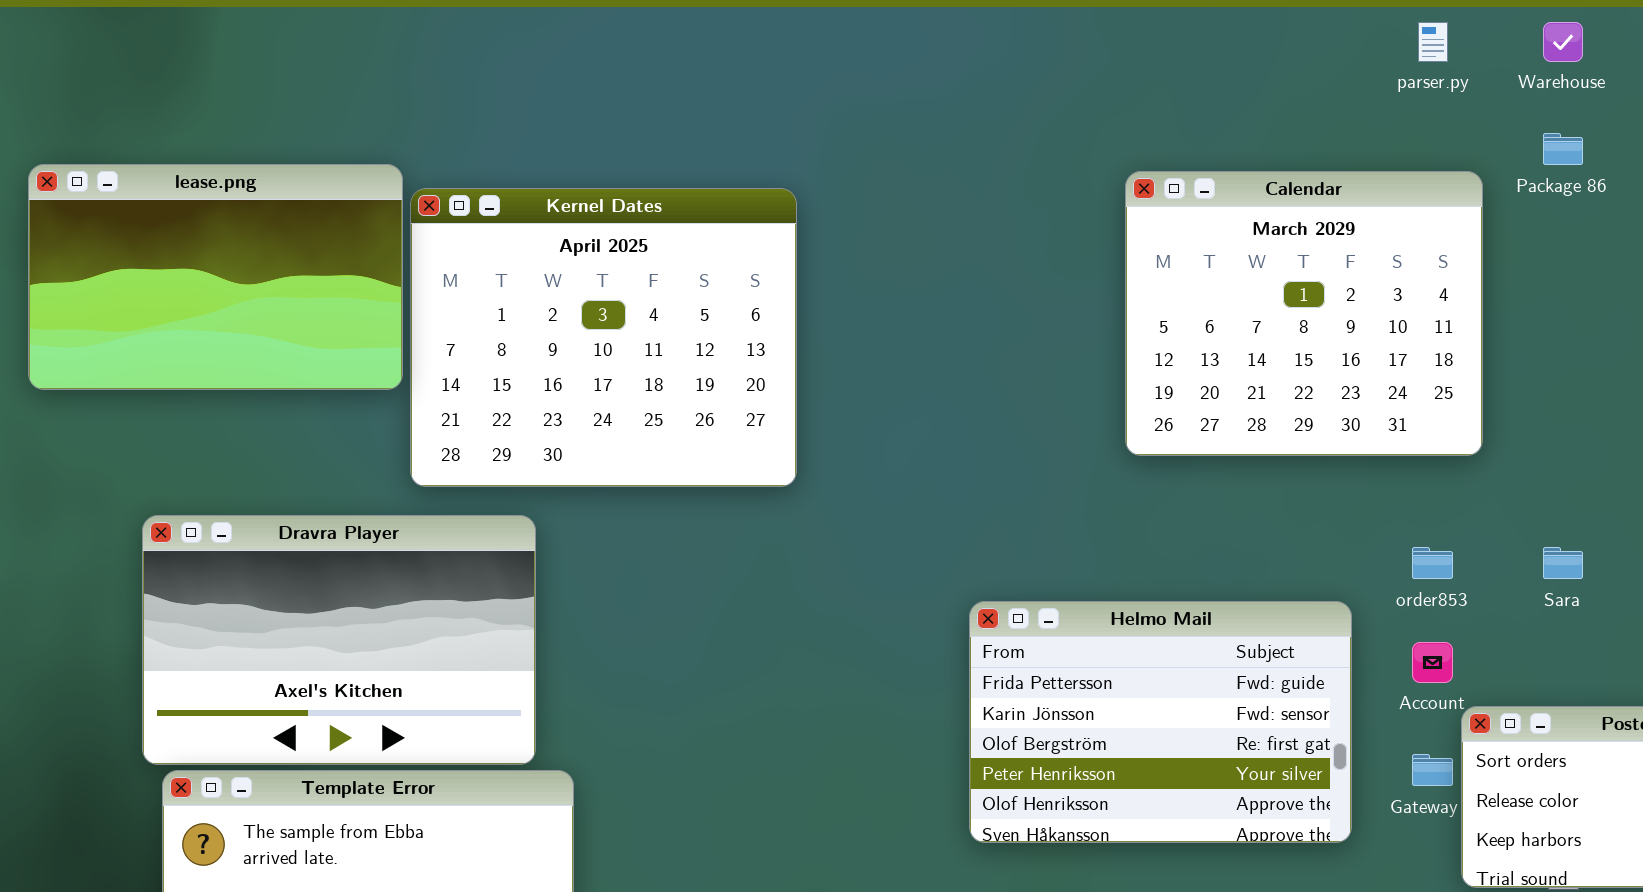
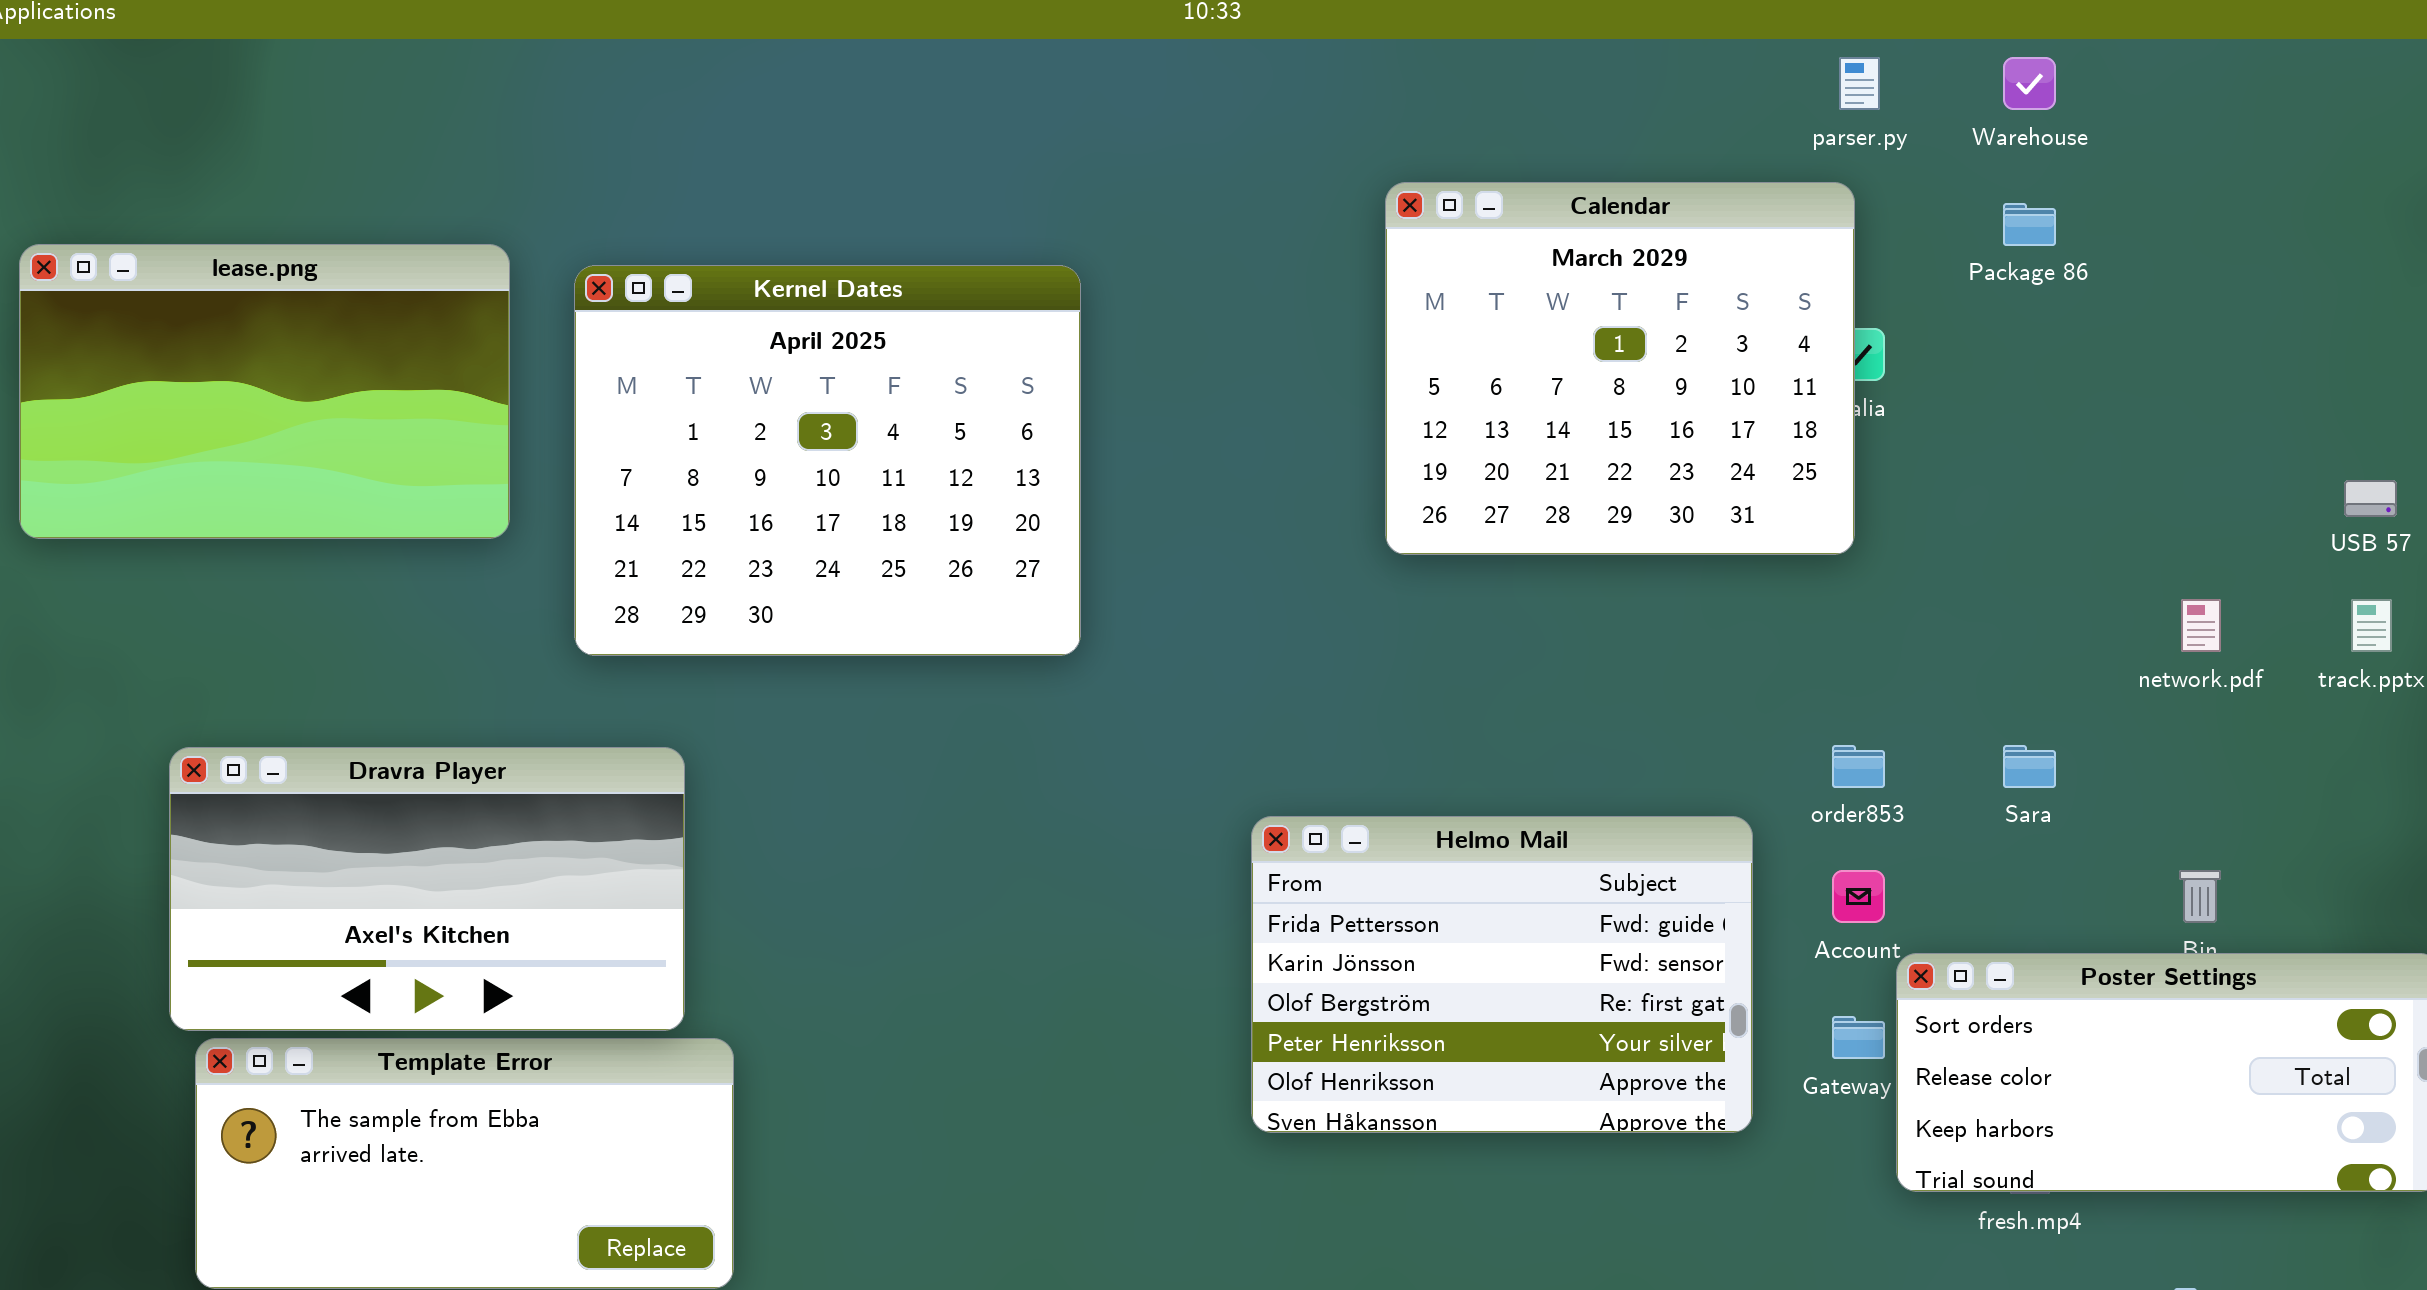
Calendar: [1125,171,1483,456] -> [1385,182,1855,555], moved
Kernel Dates: [410,188,797,487] -> [574,265,1081,656], moved
Dravra Player: [142,515,536,765] -> [169,747,685,1031], resized

